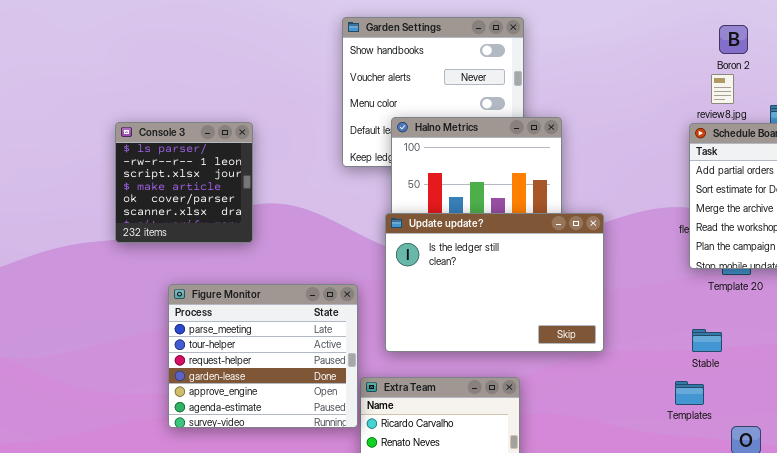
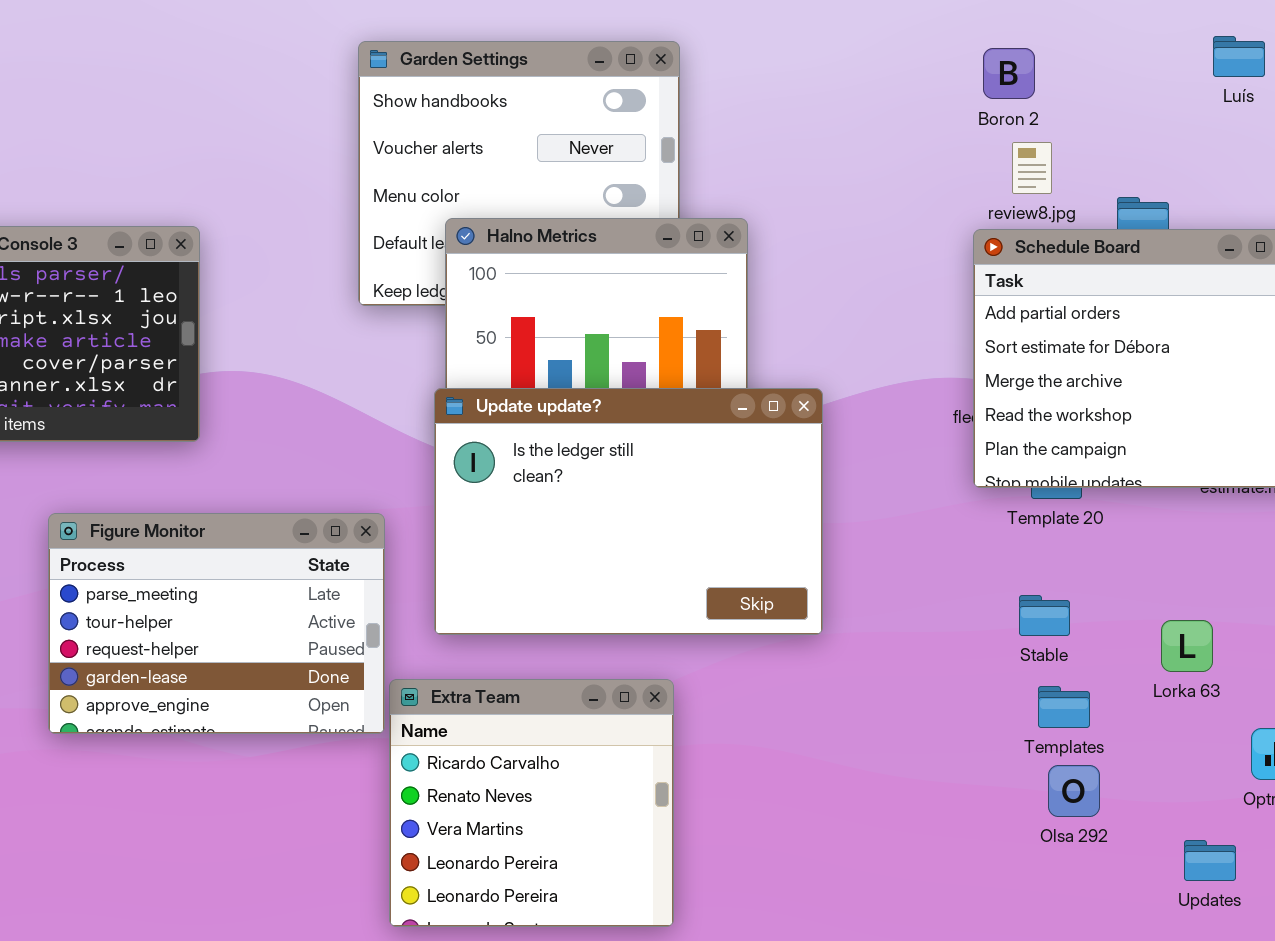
Boron 2: [719,25,748,54] -> [983,48,1035,99], moved
Figure Monitor: [168,284,358,428] -> [48,513,385,734], resized
Stable: [692,329,722,352] -> [1019,595,1070,636], moved
Templates: [675,381,704,405] -> [1038,686,1090,728], moved

